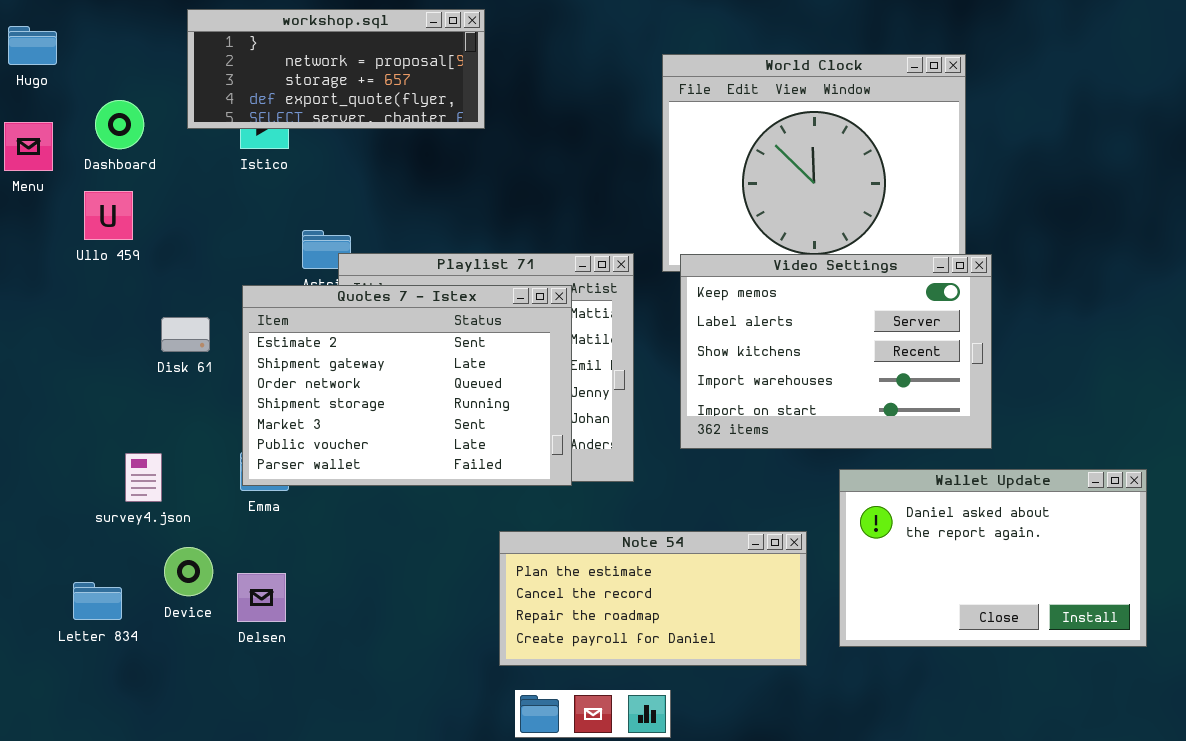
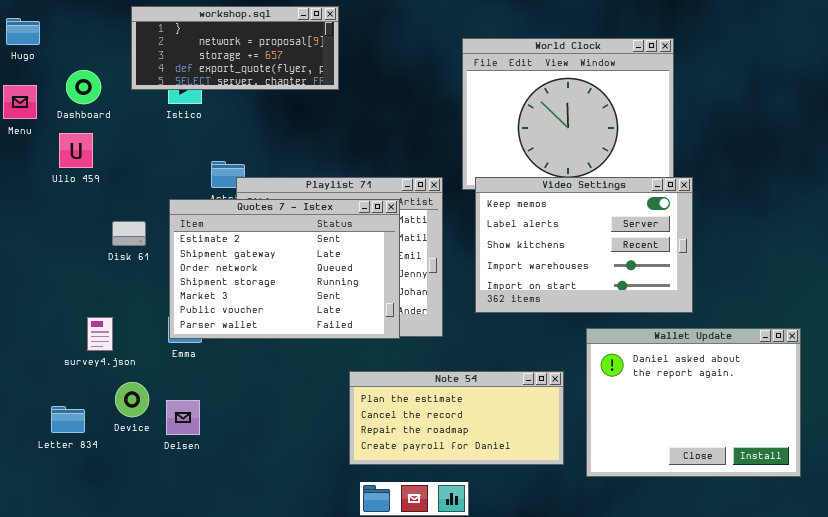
Wallet Update: [839,469,1147,647] -> [586,328,801,477], resized

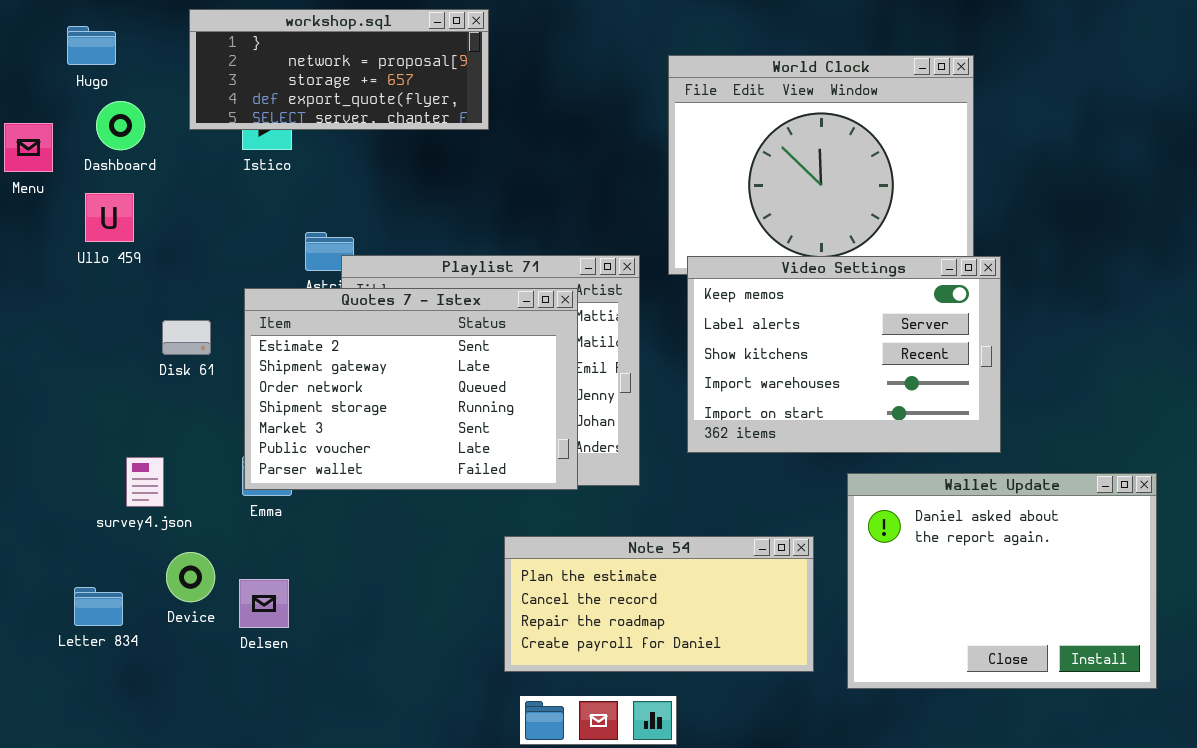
Hugo: [6,18,40,45] -> [67,26,116,65], moved

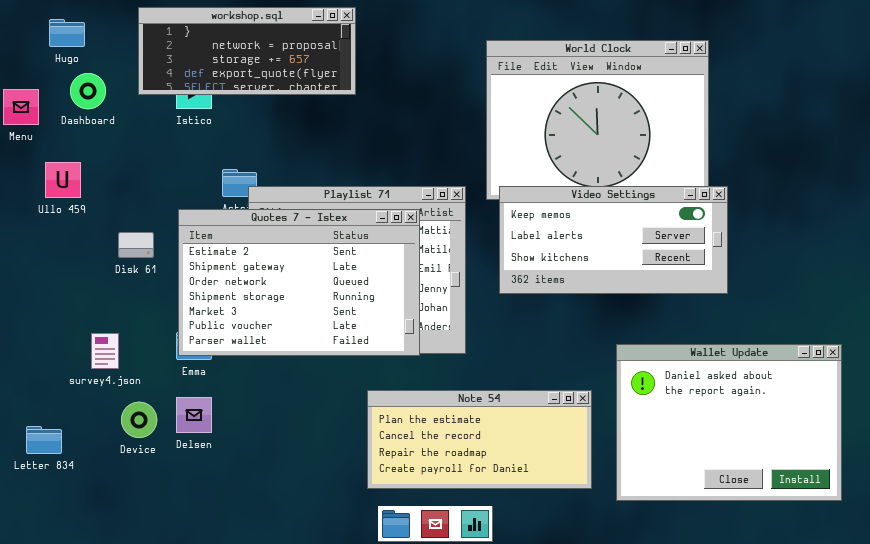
Ullo 459: [85,193,134,242] -> [45,162,81,198], moved
Video Settings: [687,256,1001,453] -> [499,186,728,294], resized
Delsen: [239,579,289,628] -> [176,397,212,433], moved
Letter 834: [74,587,123,626] -> [26,426,62,454], moved

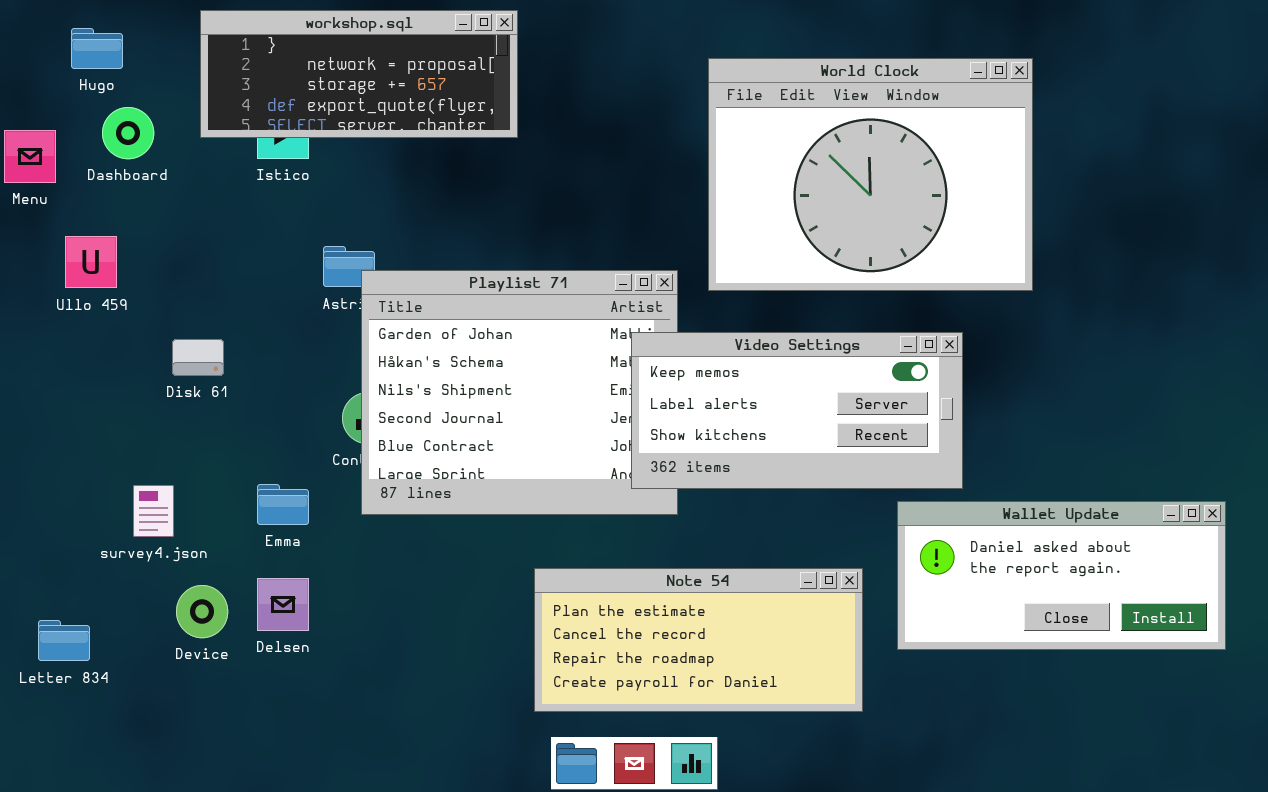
Video Settings: [499,186,728,294] -> [631,332,963,489], moved
Quotes 7 - Istex: [178,209,420,356] -> none, closed
Wallet Update: [616,344,842,501] -> [897,501,1226,650], resized

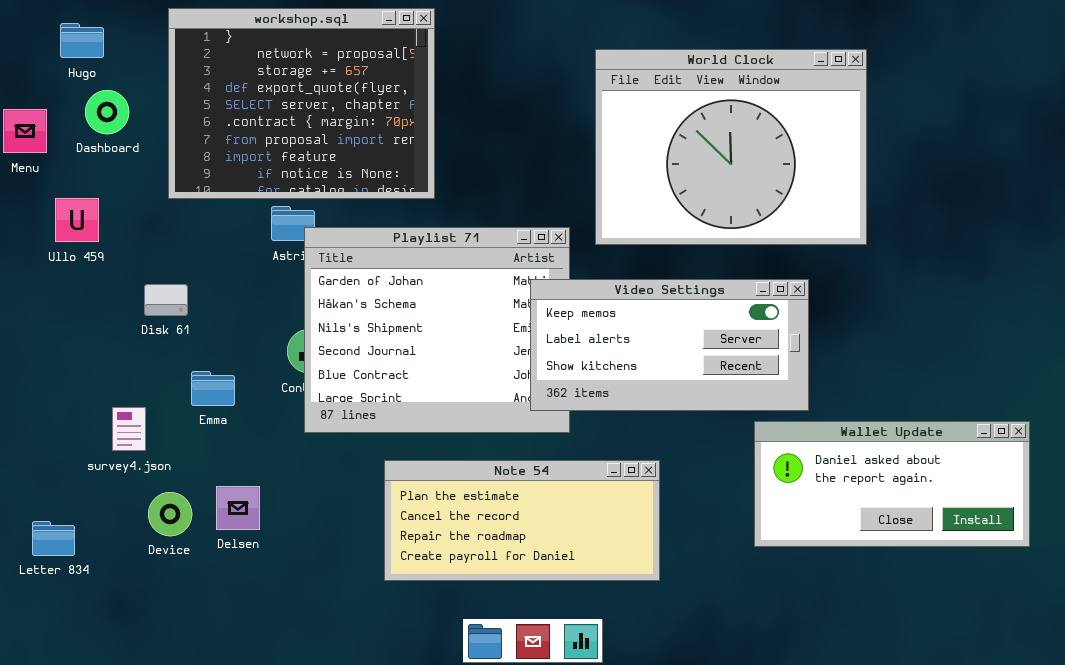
workshop.sql: [200,10,518,138] -> [168,8,435,199], resized
Emma: [257,484,309,525] -> [191,371,235,406], moved
Note 54: [534,568,863,712] -> [384,460,660,581], moved

